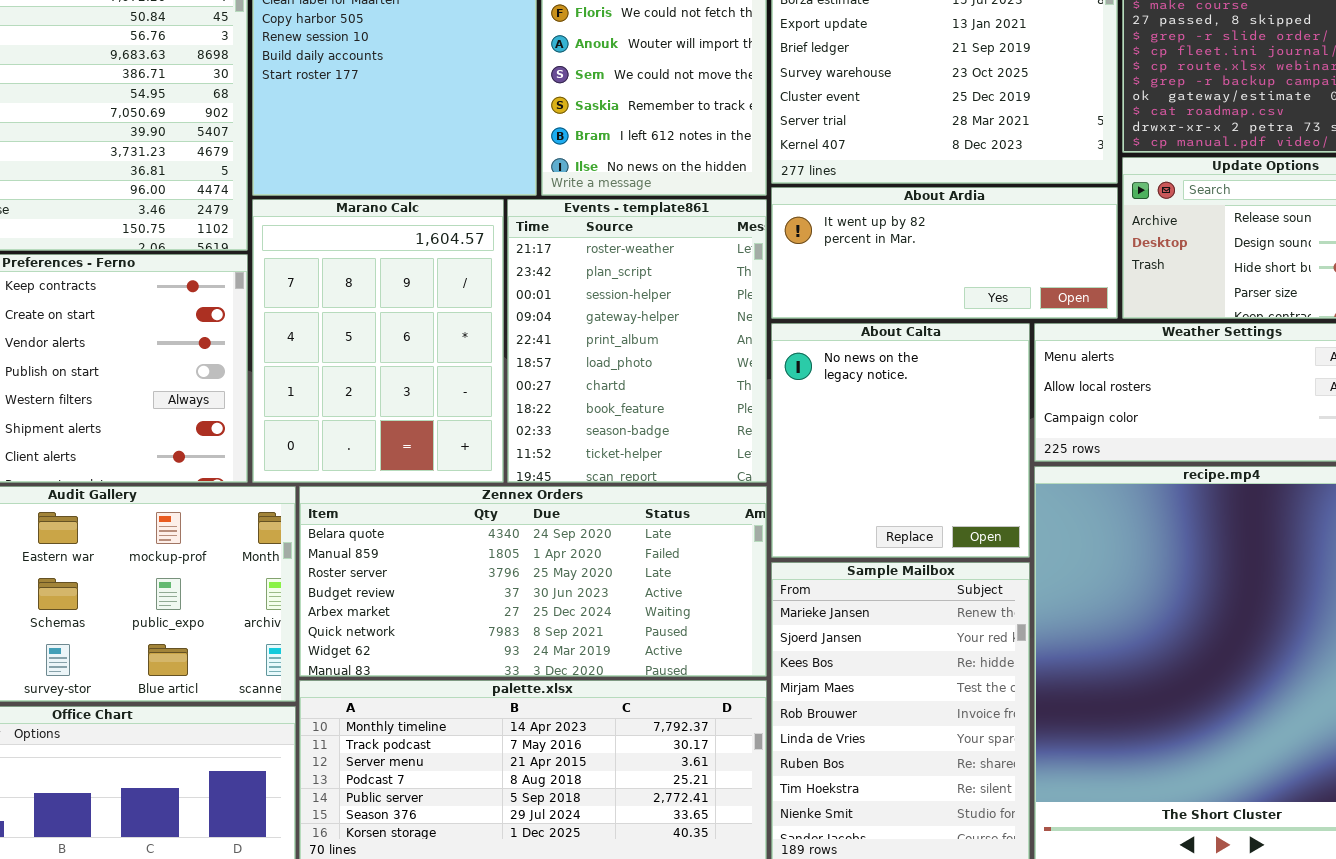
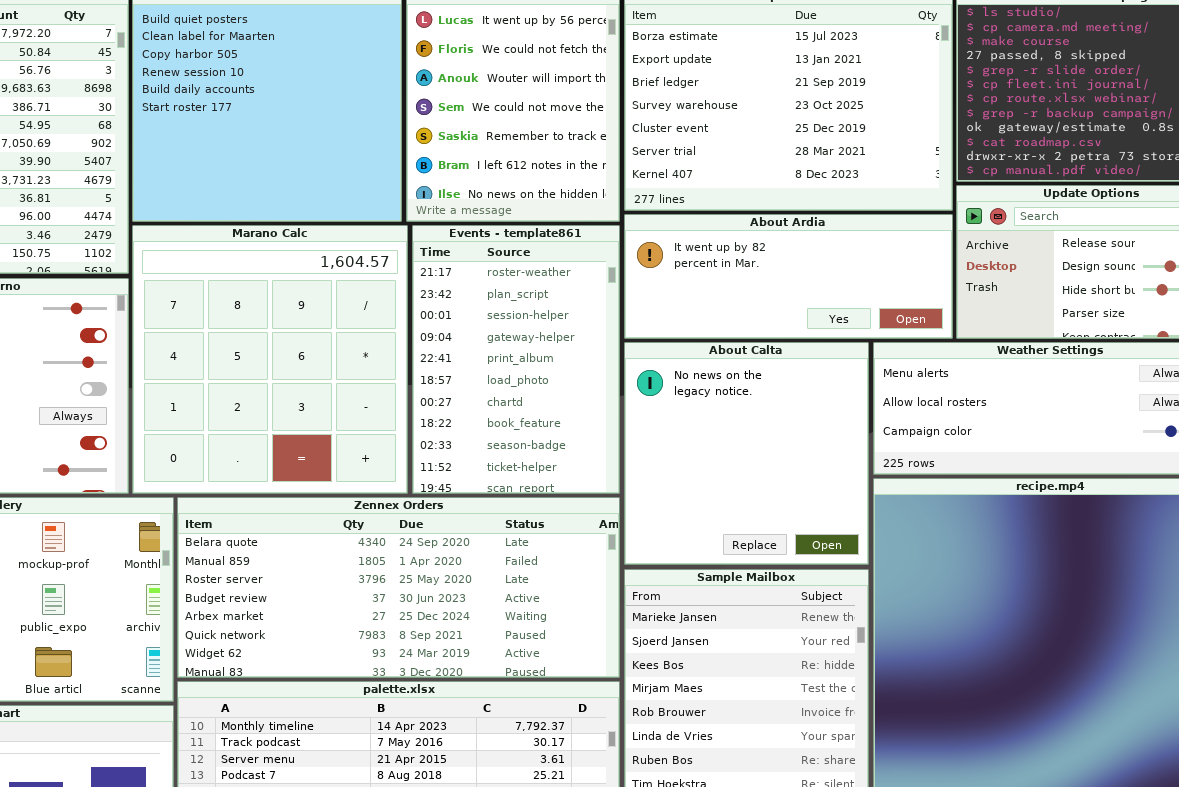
Marano Calc: [252,199,504,483] -> [132,225,408,494], resized
Events - template861: [507,199,767,483] -> [412,225,620,494], resized

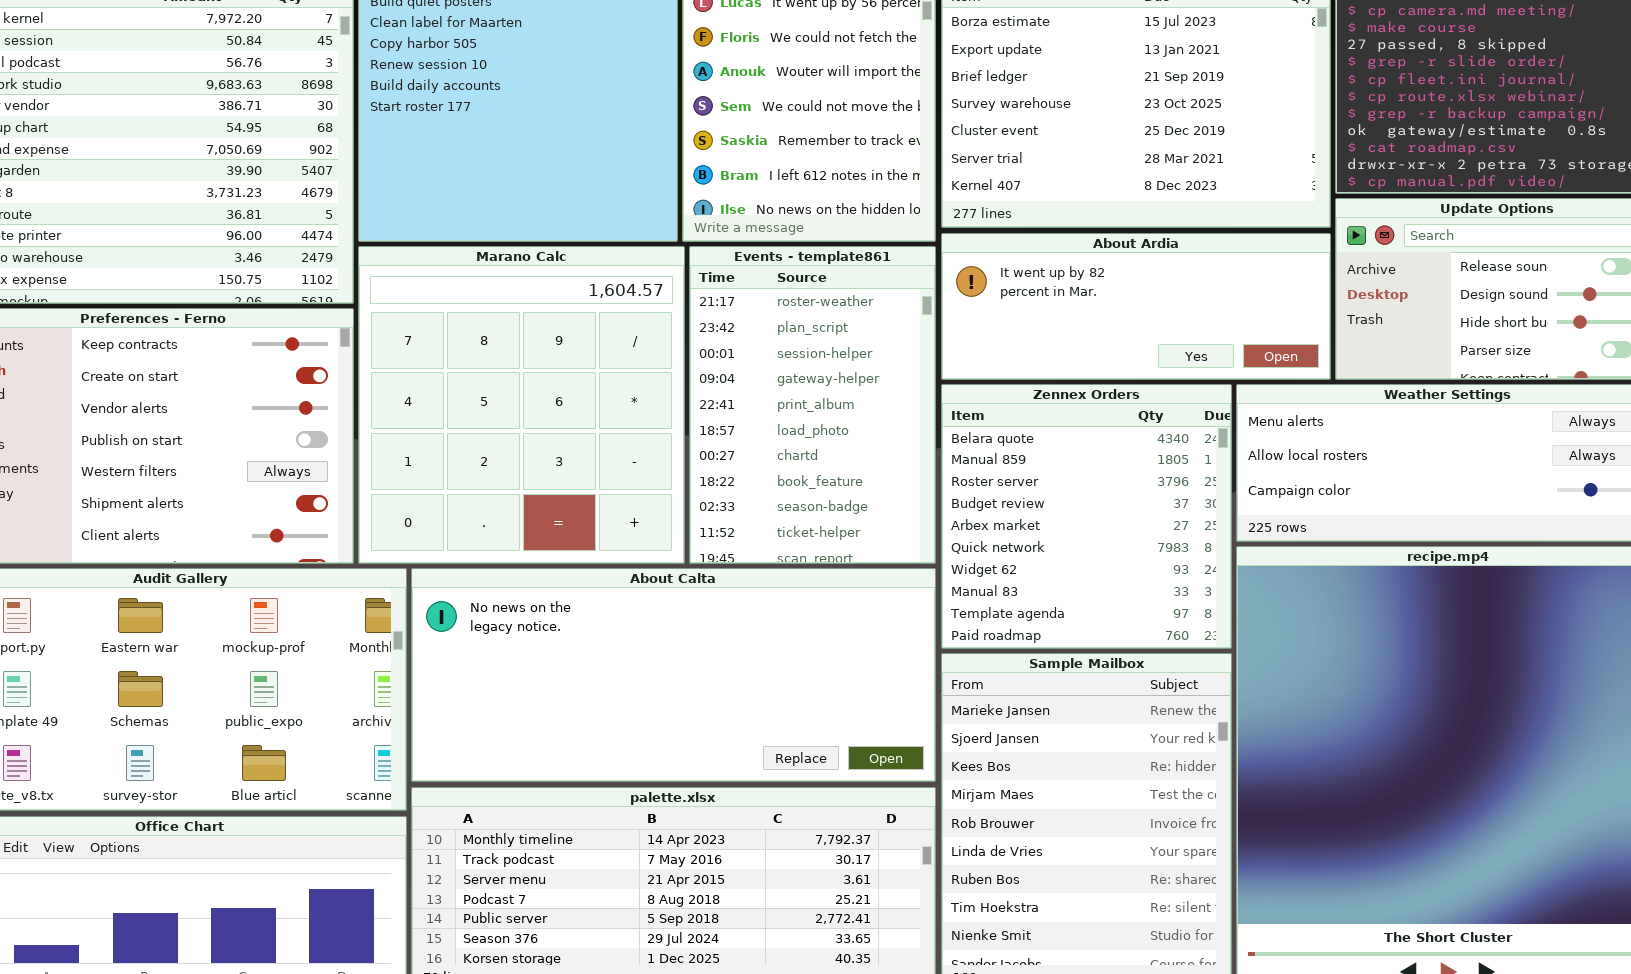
About Calta: [624,342,869,565] -> [411,568,936,782], moved, resized
Zennex Orders: [177,497,620,678] -> [941,384,1232,649], moved, resized

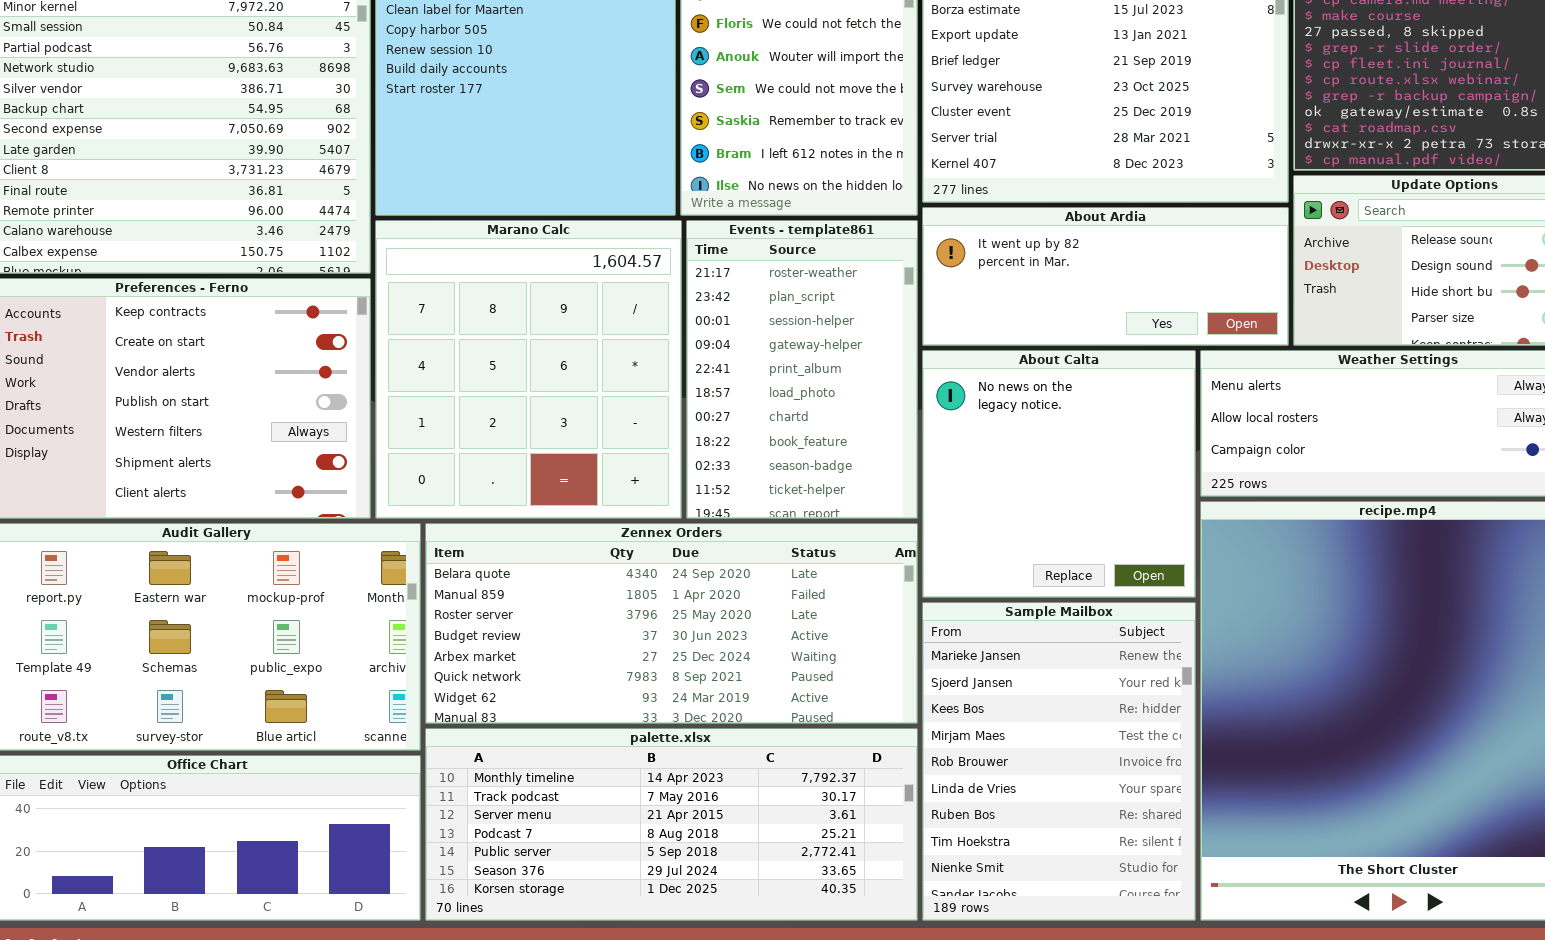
Zennex Orders: [941,384,1232,649] -> [425,523,918,724], moved, resized
About Calta: [411,568,936,782] -> [922,350,1196,598], moved, resized

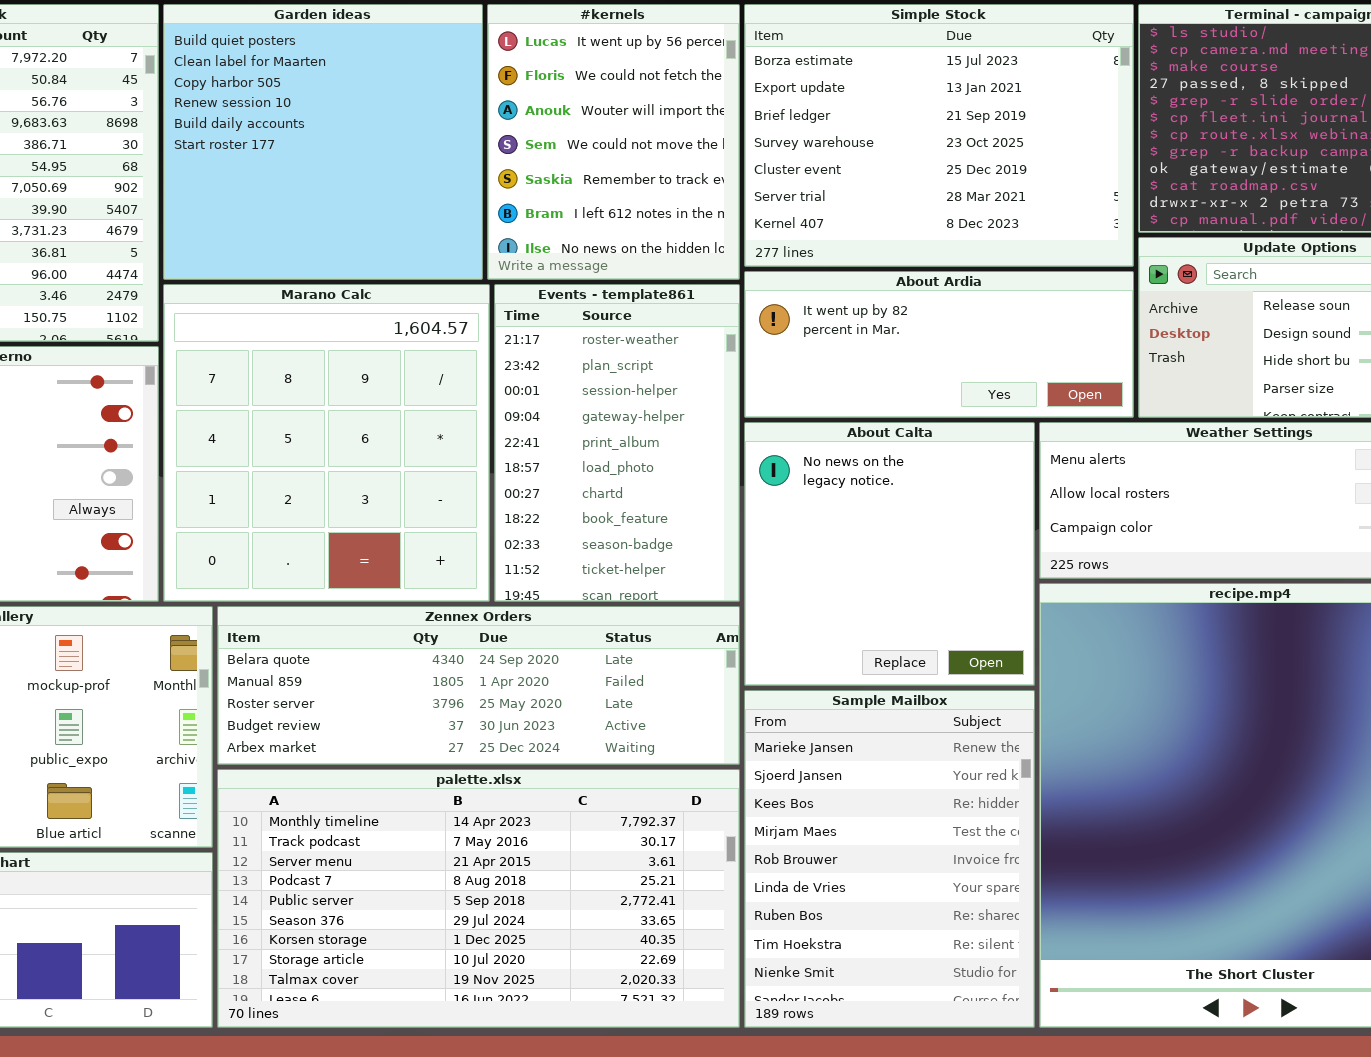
Zennex Orders: [425,523,918,724] -> [217,606,740,765], resized
palette.xlsx: [425,728,918,921] -> [217,769,740,1028], resized

